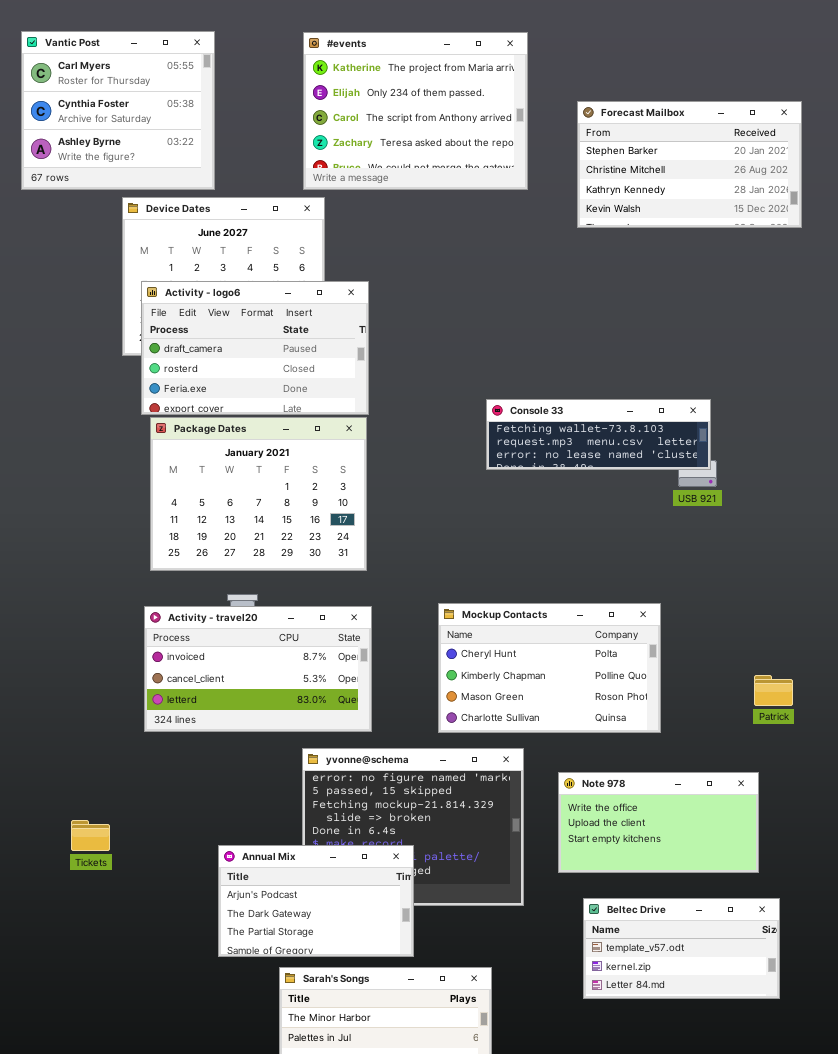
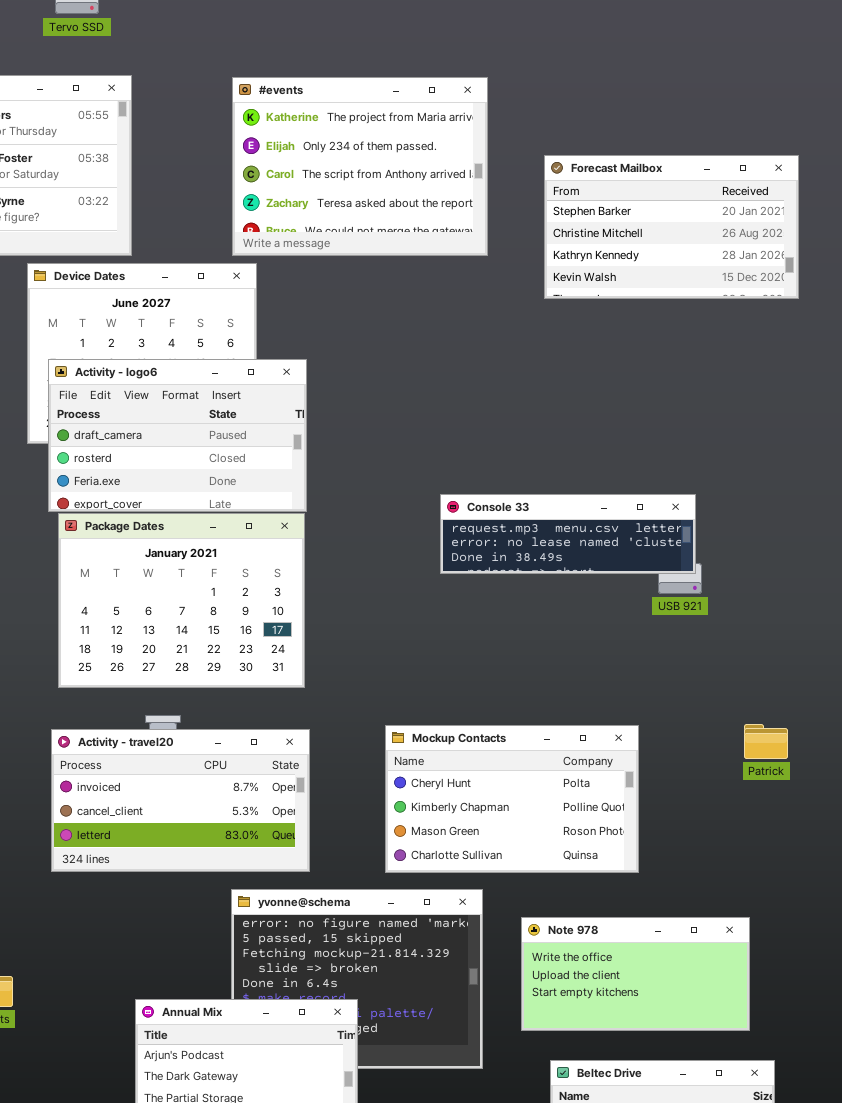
Console 33: [486,399,711,470] -> [440,494,696,574], scrolled down 1 row
Patrick: [754,675,793,706] -> [744,724,788,759], moved

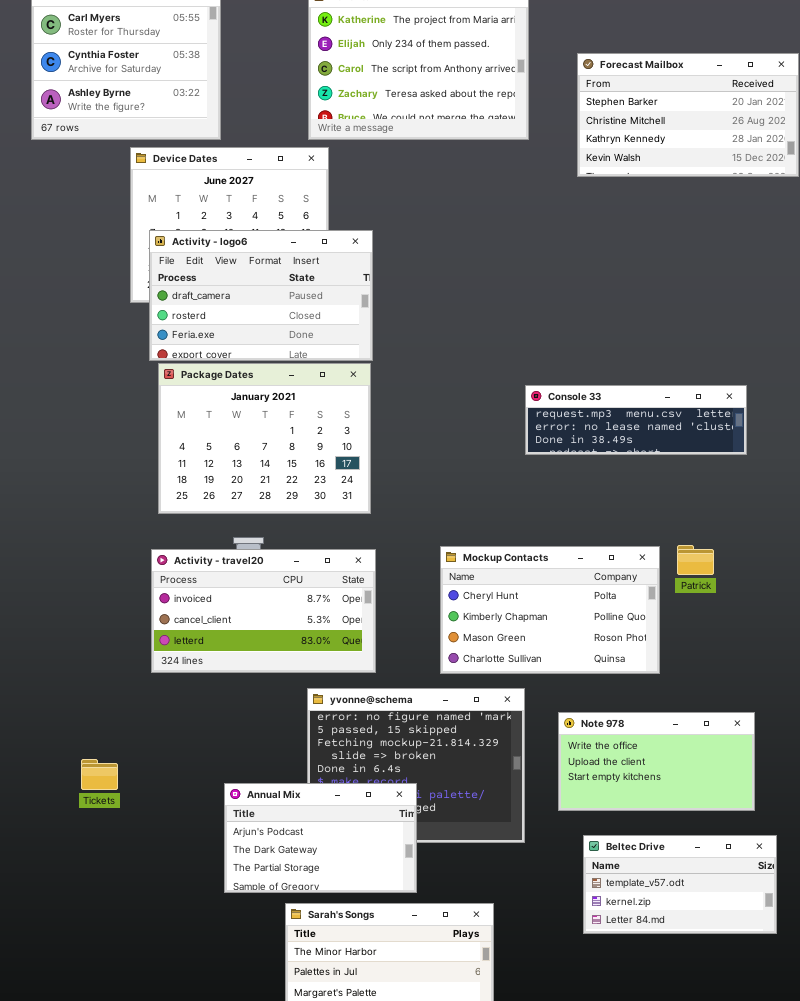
Console 33: [440,494,696,574] -> [525,385,747,455], moved
Patrick: [744,724,788,759] -> [677,545,714,575], moved

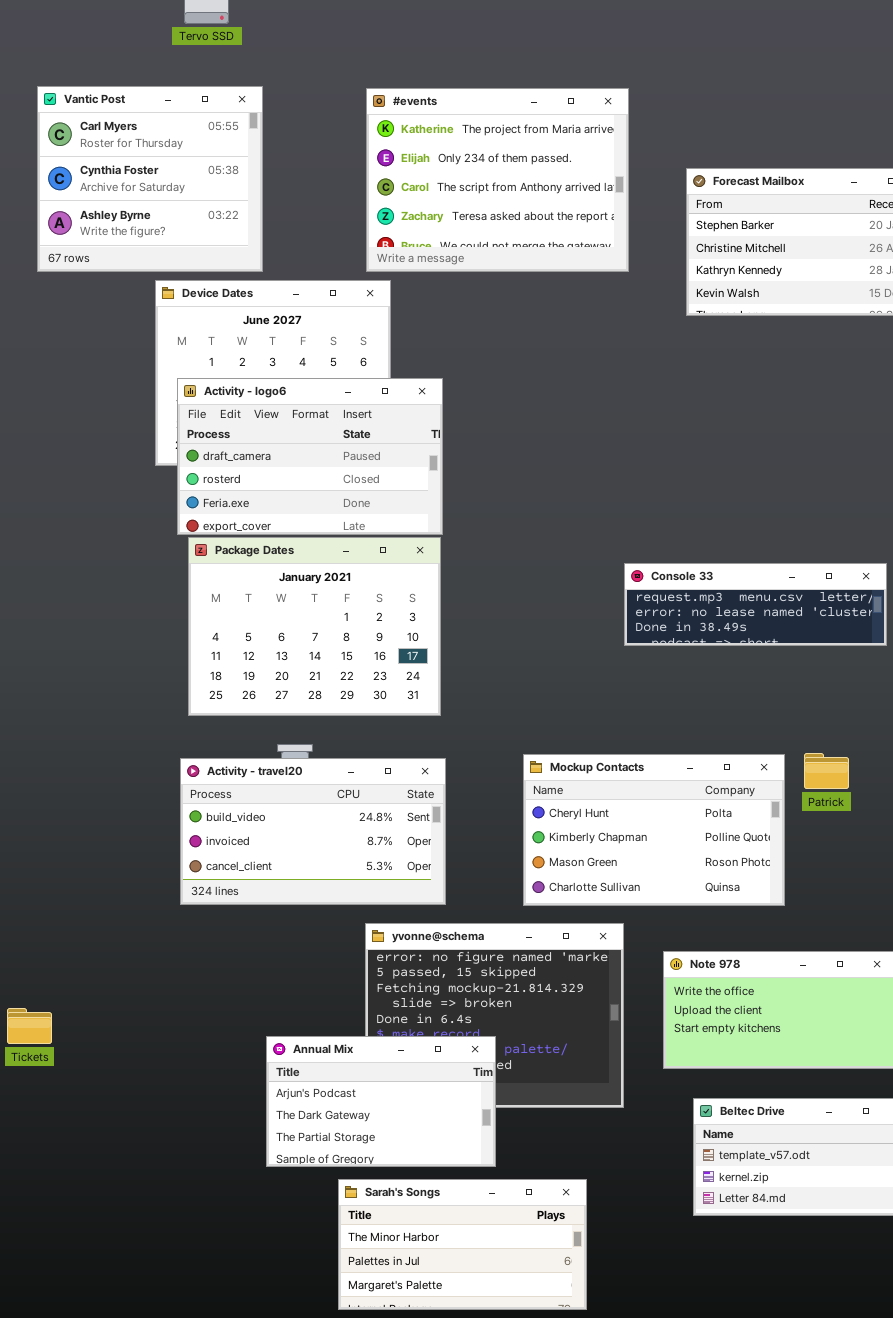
Activity - travel20: [151,549,376,673] -> [180,758,446,905], scrolled up 1 row
Tickets: [81,759,118,790] -> [7,1008,52,1044], moved

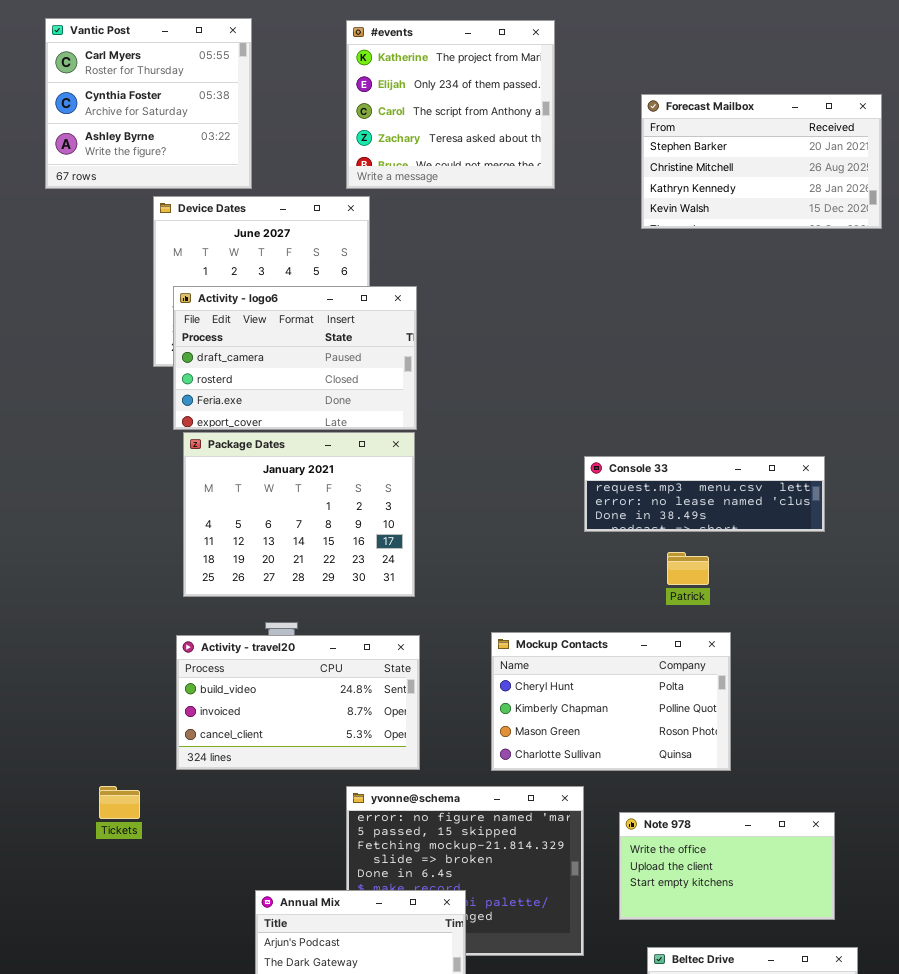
#events: [366,88,629,272] -> [346,20,555,189], resized
Patrick: [804,753,849,789] -> [667,552,709,585], moved
Tickets: [7,1008,52,1044] -> [99,786,140,819], moved

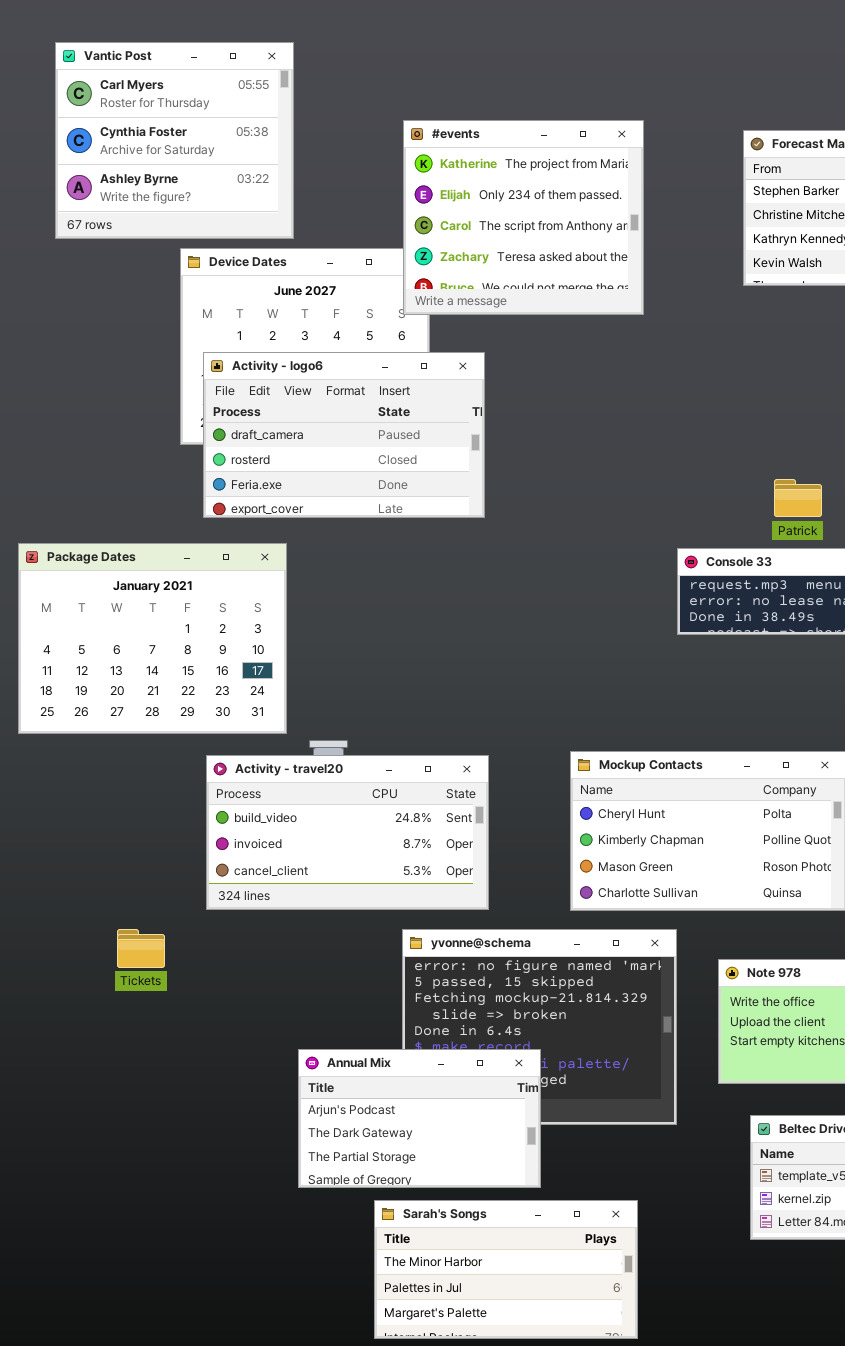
#events: [346,20,555,189] -> [403,120,644,315], moved
Package Dates: [183,432,415,597] -> [18,543,287,734], moved
Patrick: [667,552,709,585] -> [774,479,822,517], moved

